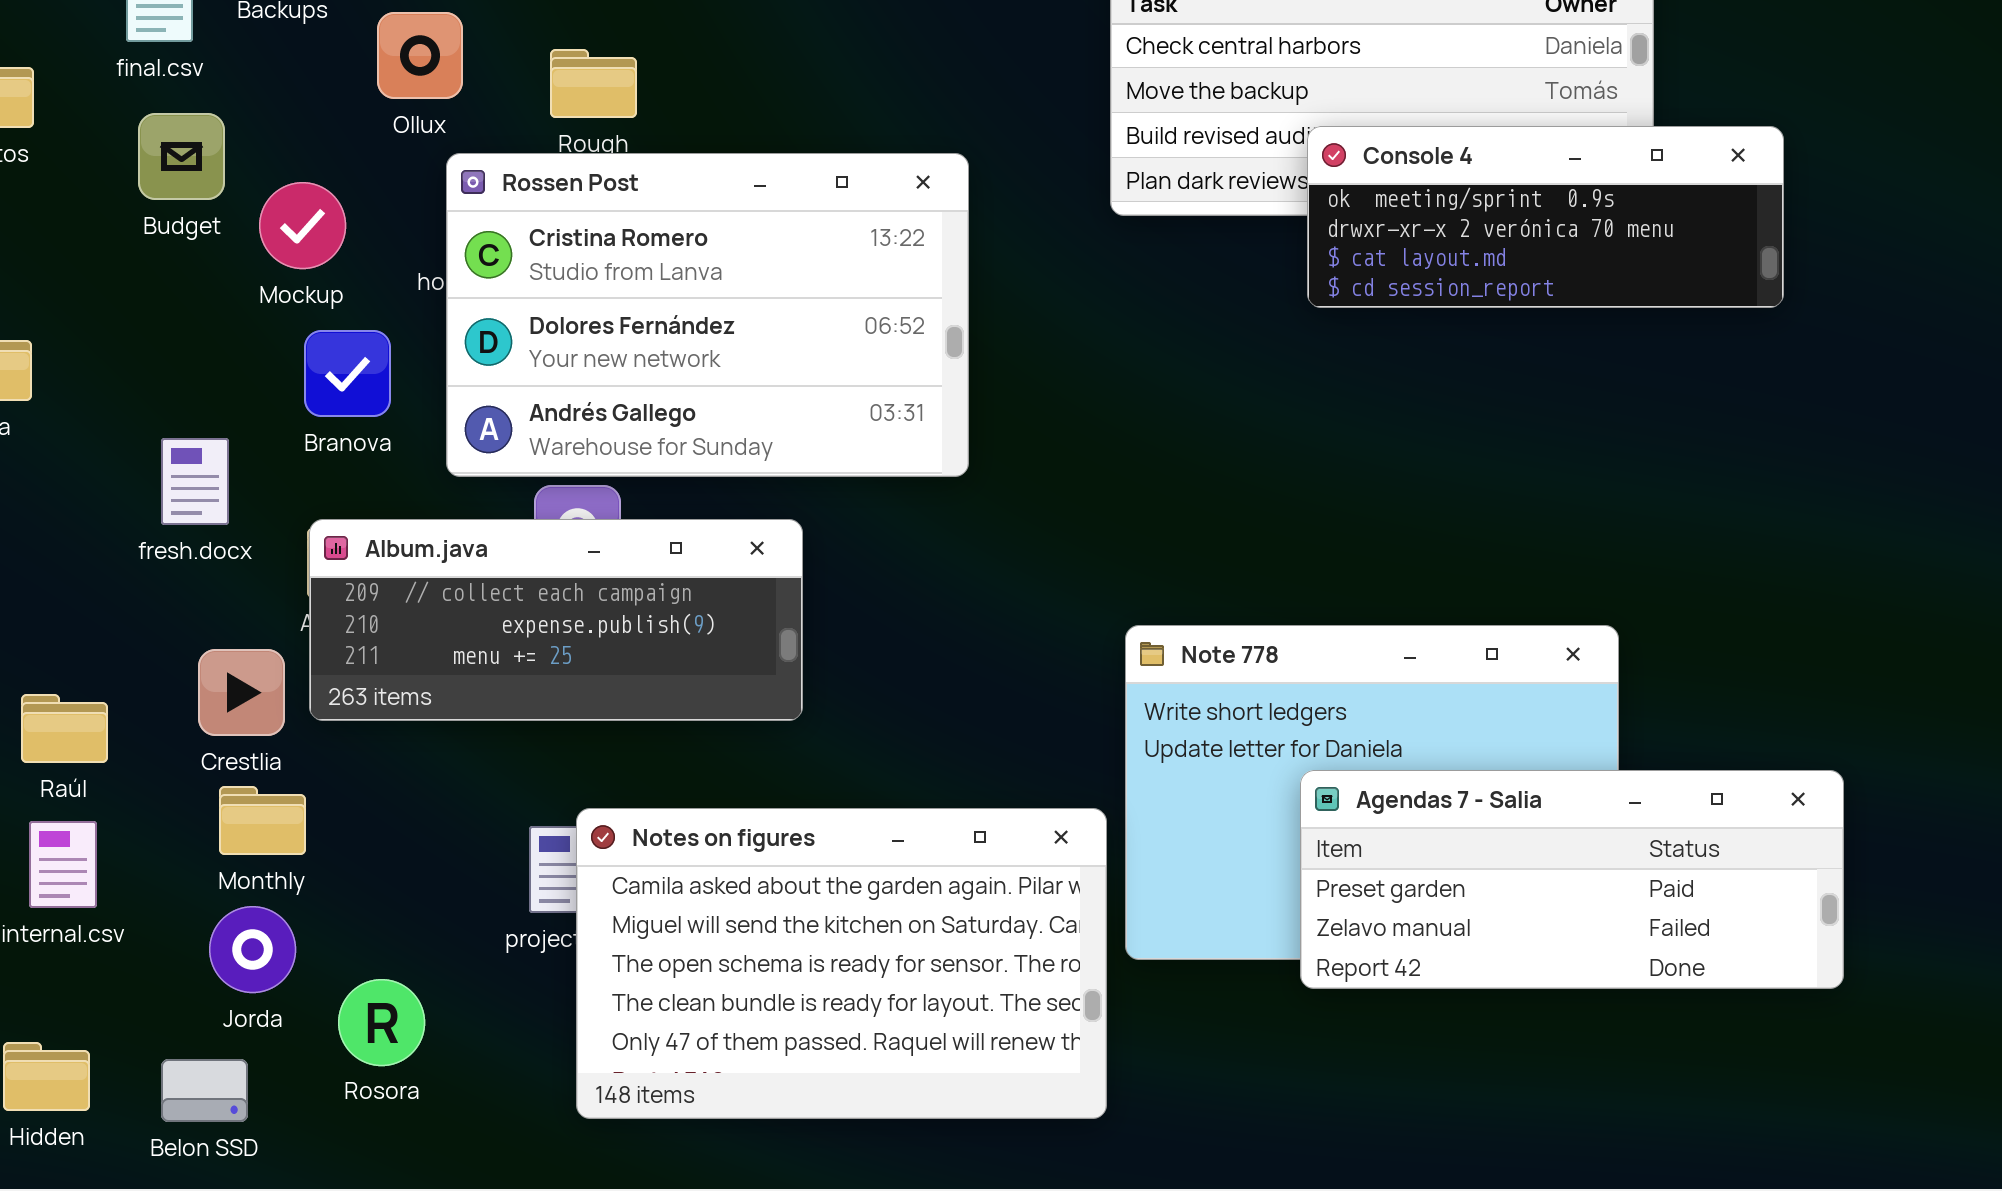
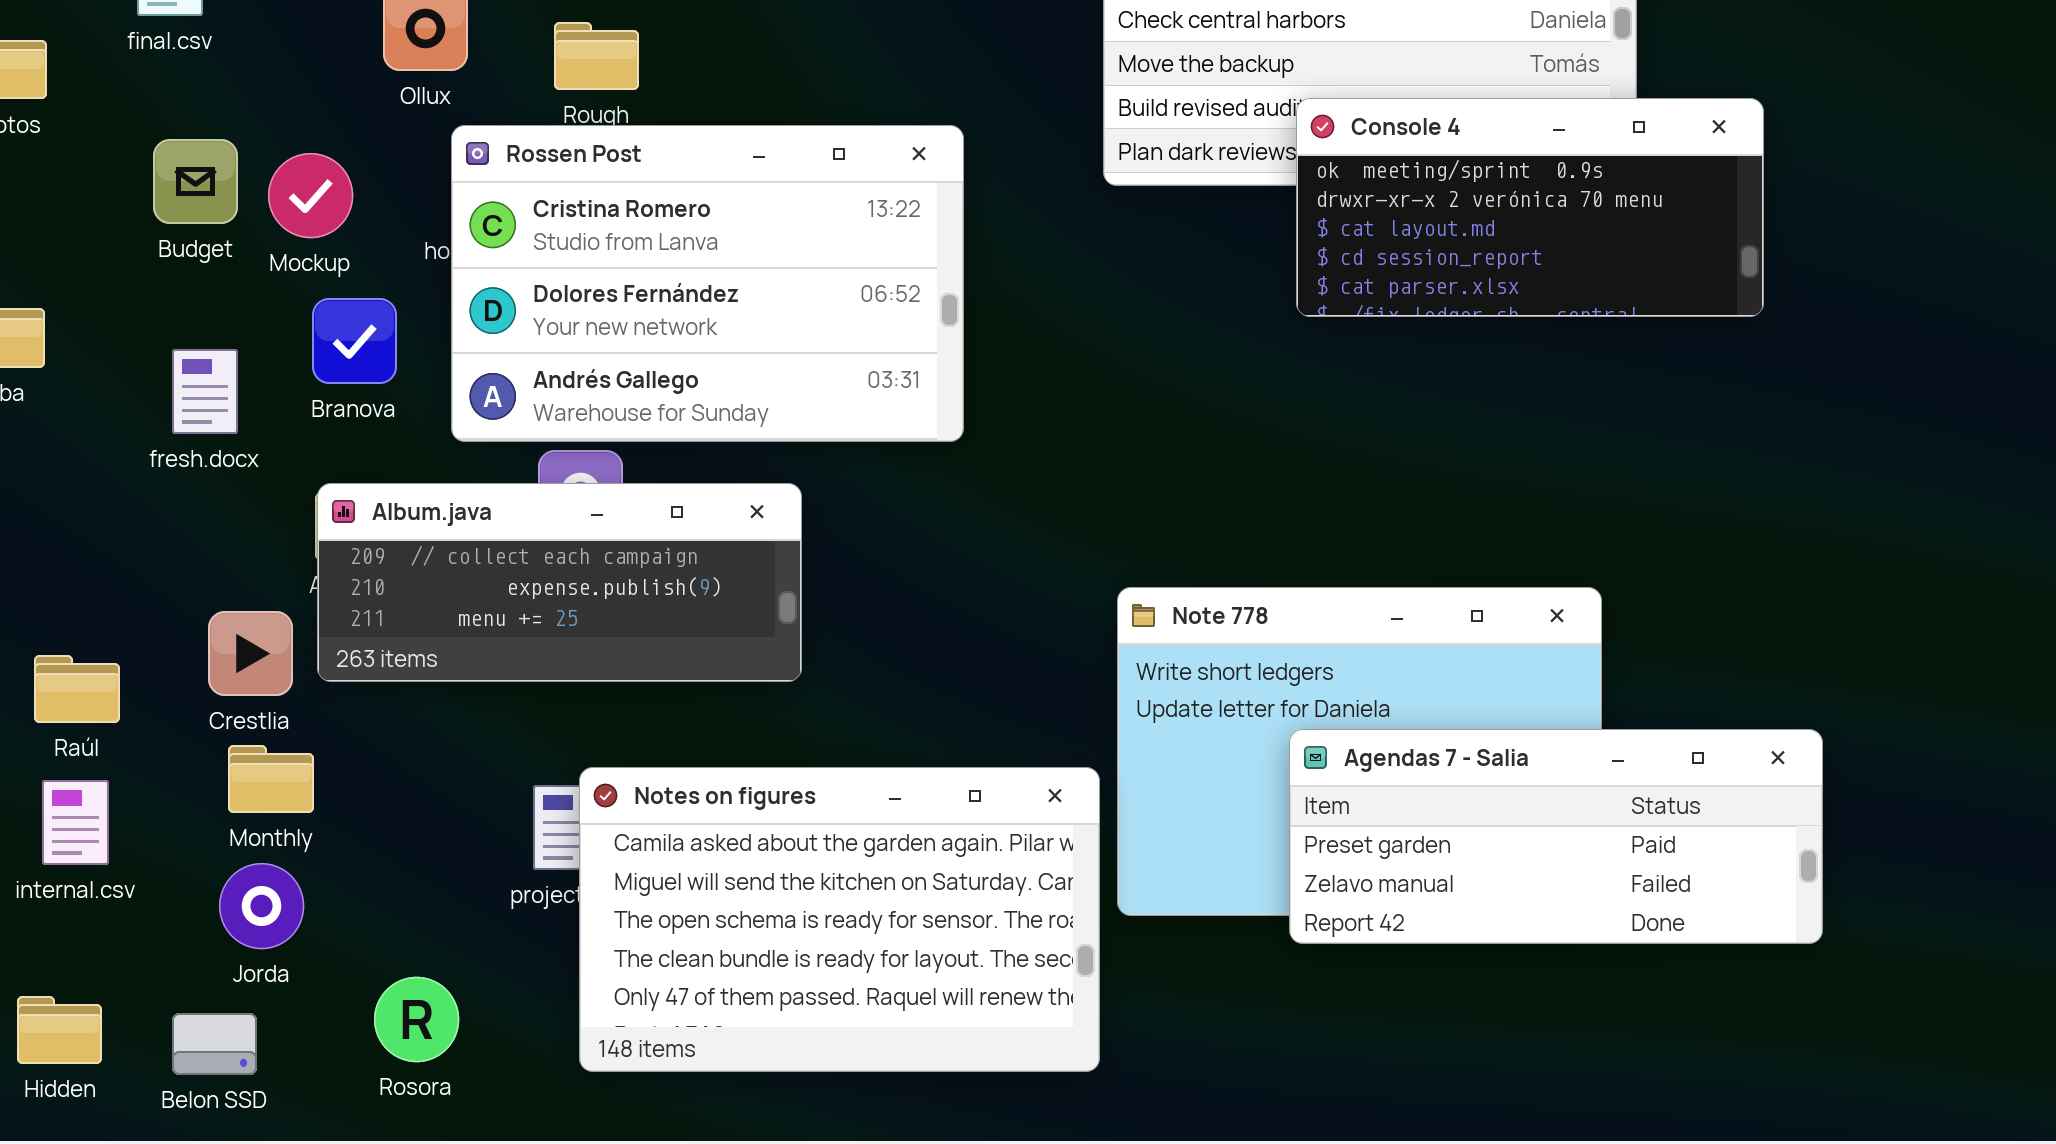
Budget: [138,113,225,200] -> [153,139,238,224], moved
Console 4: [1307,126,1784,308] -> [1296,98,1764,317], resized
fresh.docx: [161,438,229,525] -> [172,349,238,434], moved
Rosora: [338,979,425,1066] -> [374,977,459,1062], moved

